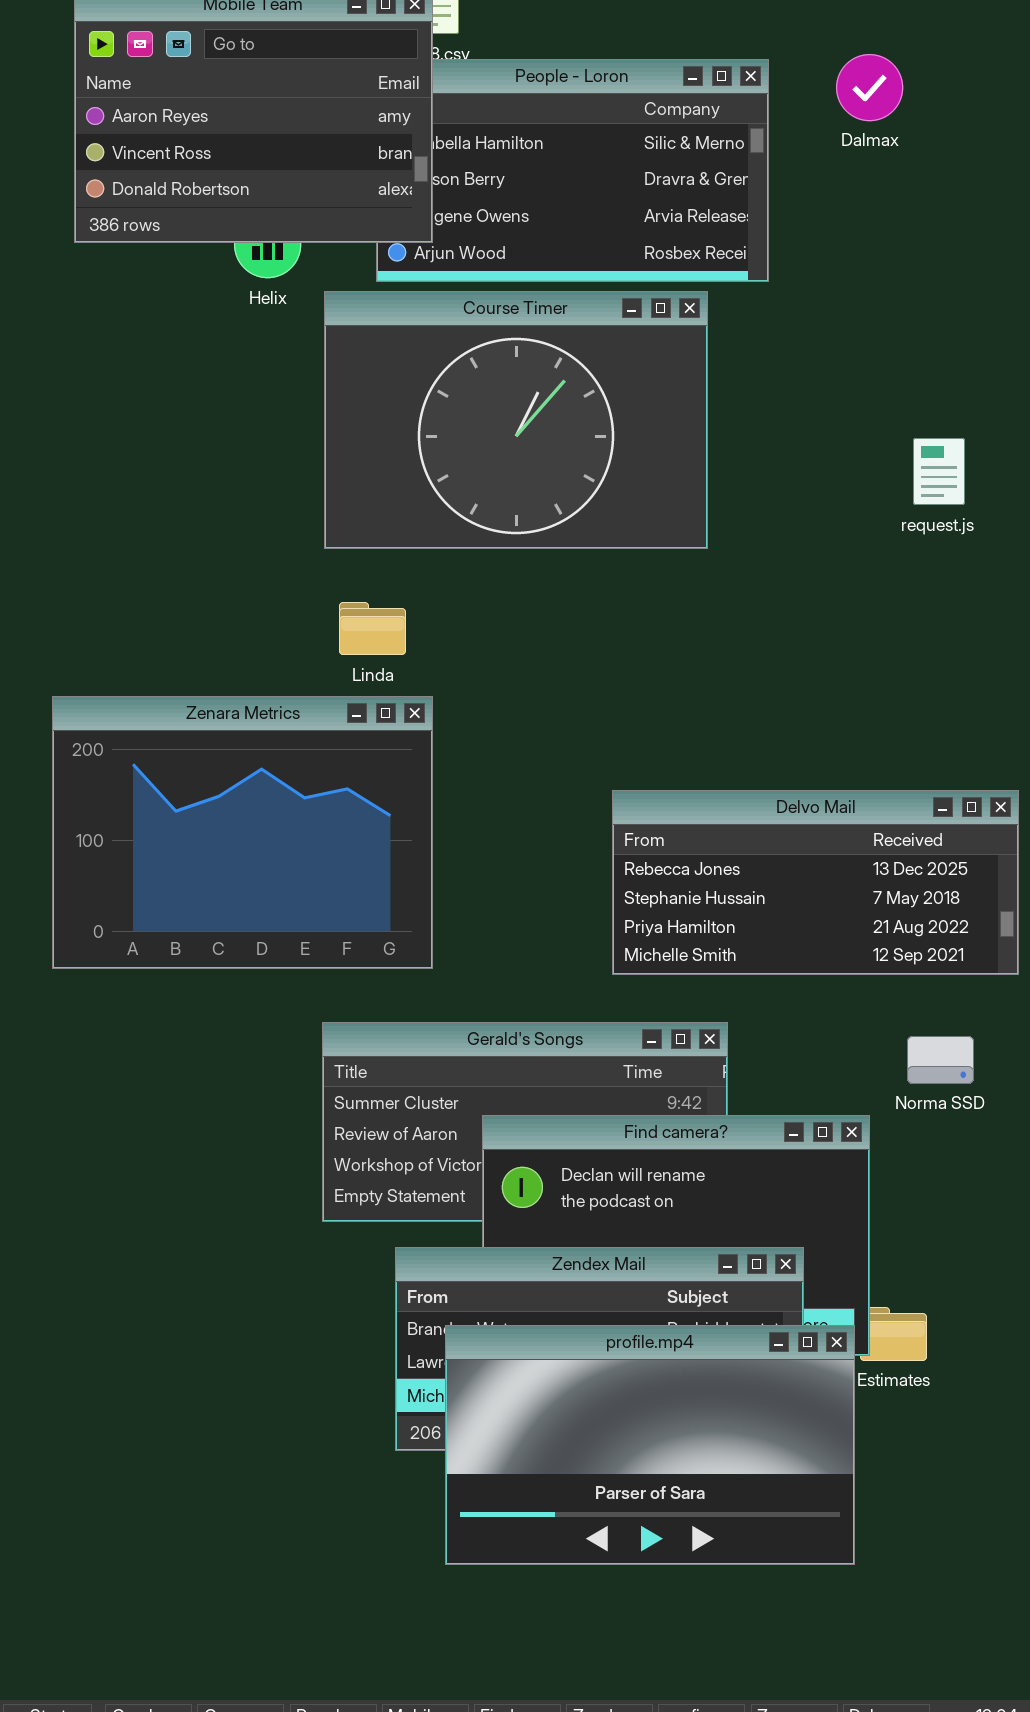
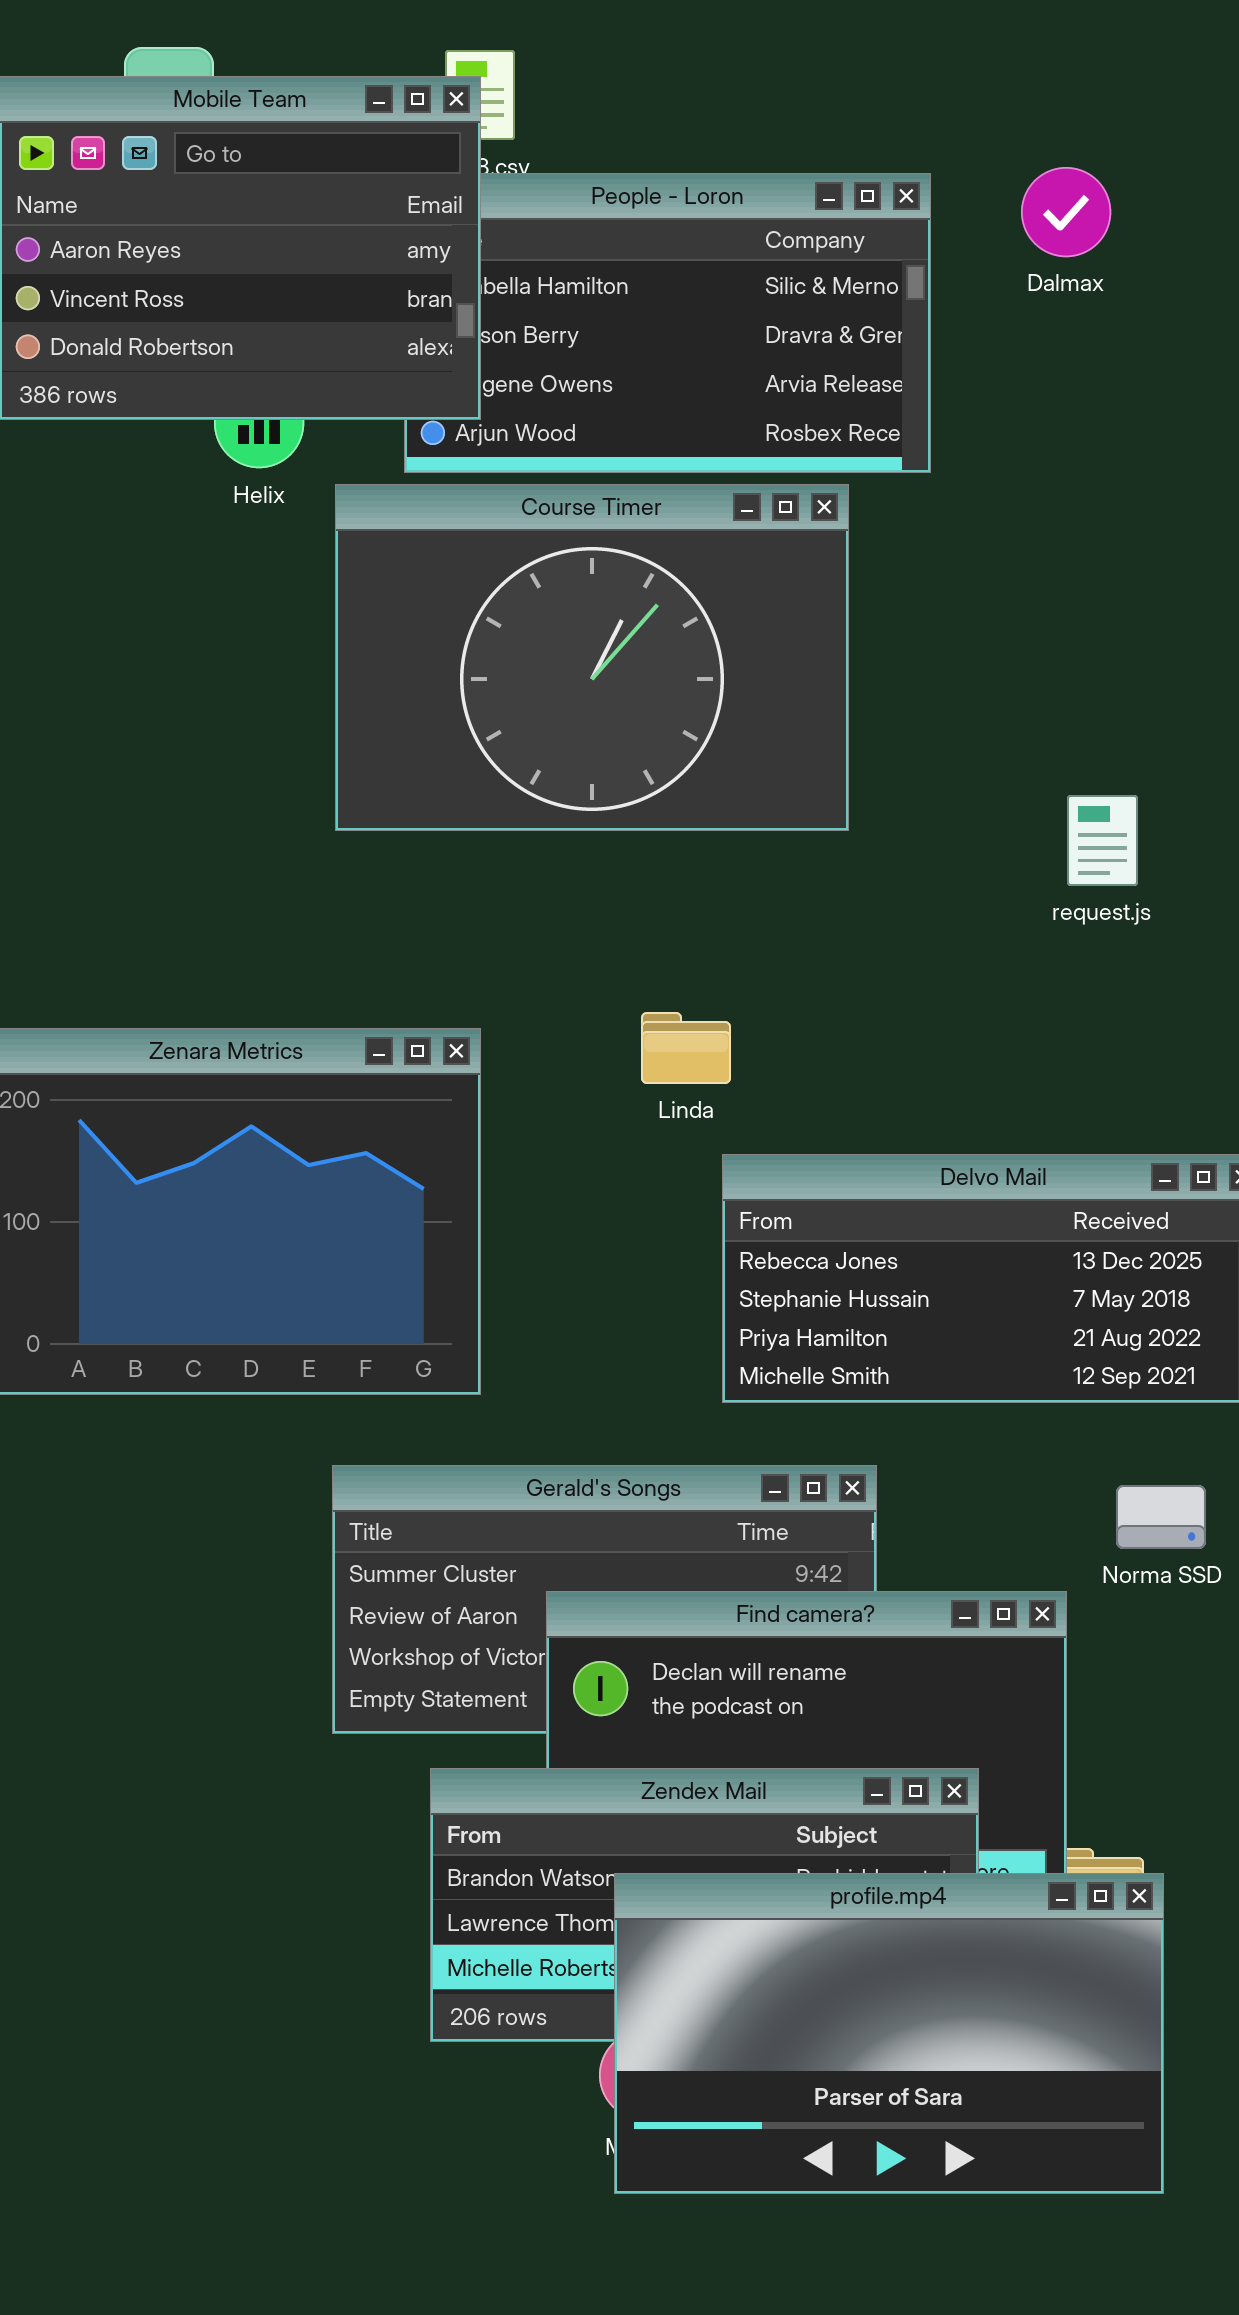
request.js: [913,438,965,505] -> [1067,795,1138,886], moved
Linda: [339,602,406,655] -> [641,1012,731,1084], moved
profile.mp4: [445,1325,855,1565] -> [614,1873,1164,2194], moved

